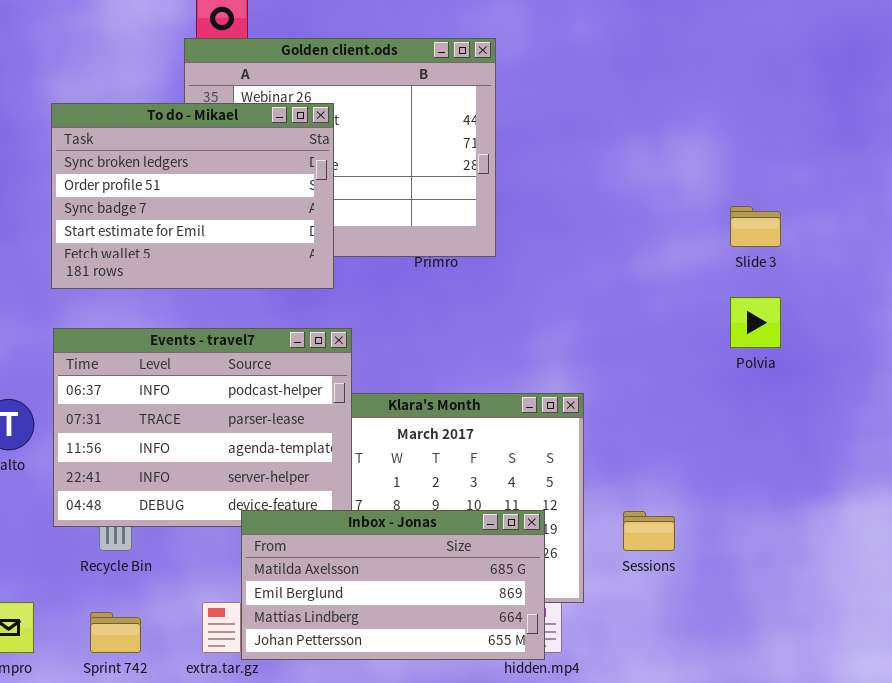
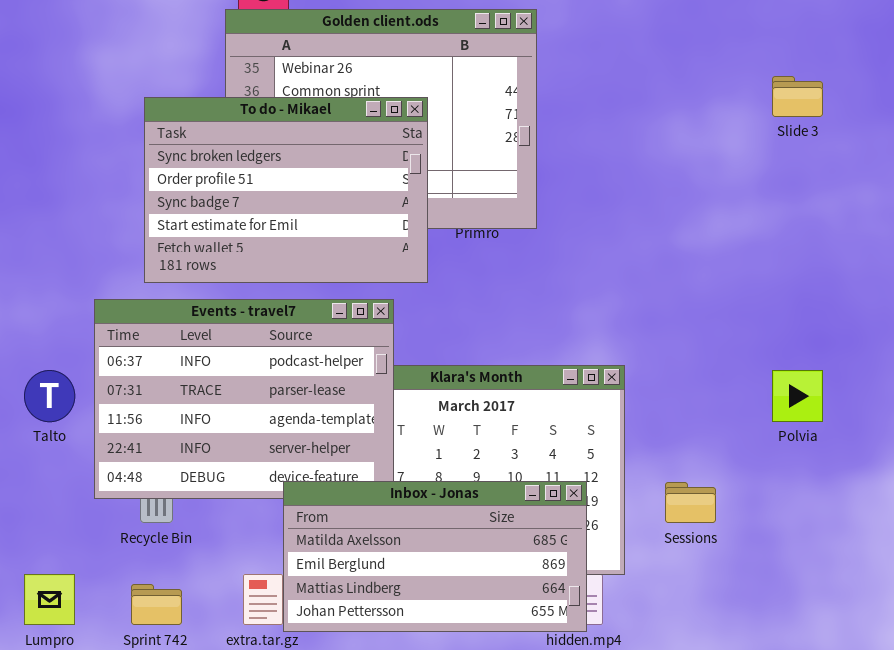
To do - Mikael: [51,103,334,289] -> [144,97,428,283], moved
Slide 3: [730,206,781,247] -> [772,76,823,117], moved
Polvia: [730,297,781,348] -> [772,370,823,422], moved

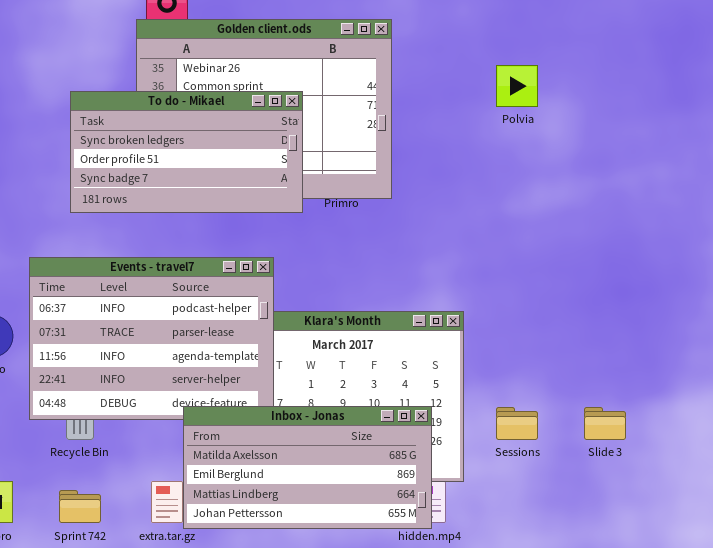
Slide 3: [772,76,823,117] -> [584,407,626,440], moved
To do - Mikael: [144,97,428,283] -> [70,91,303,213], resized
Polvia: [772,370,823,422] -> [496,65,538,107], moved

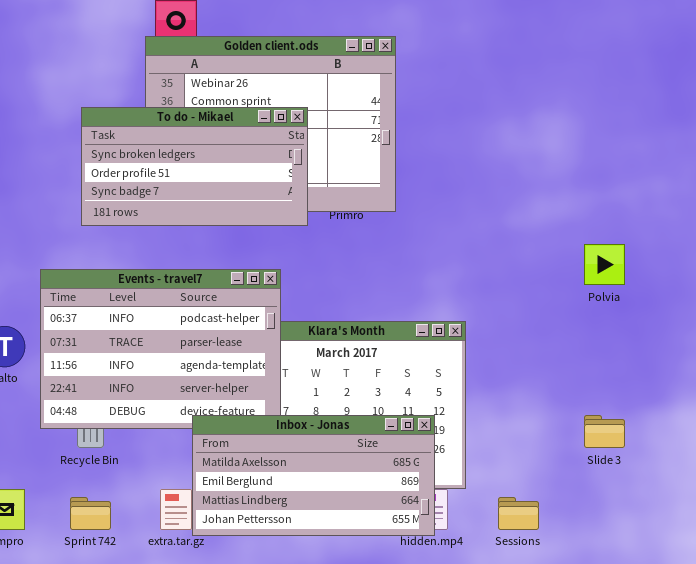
Polvia: [496,65,538,107] -> [584,244,625,285], moved
Sessions: [496,407,538,440] -> [498,497,539,530], moved

